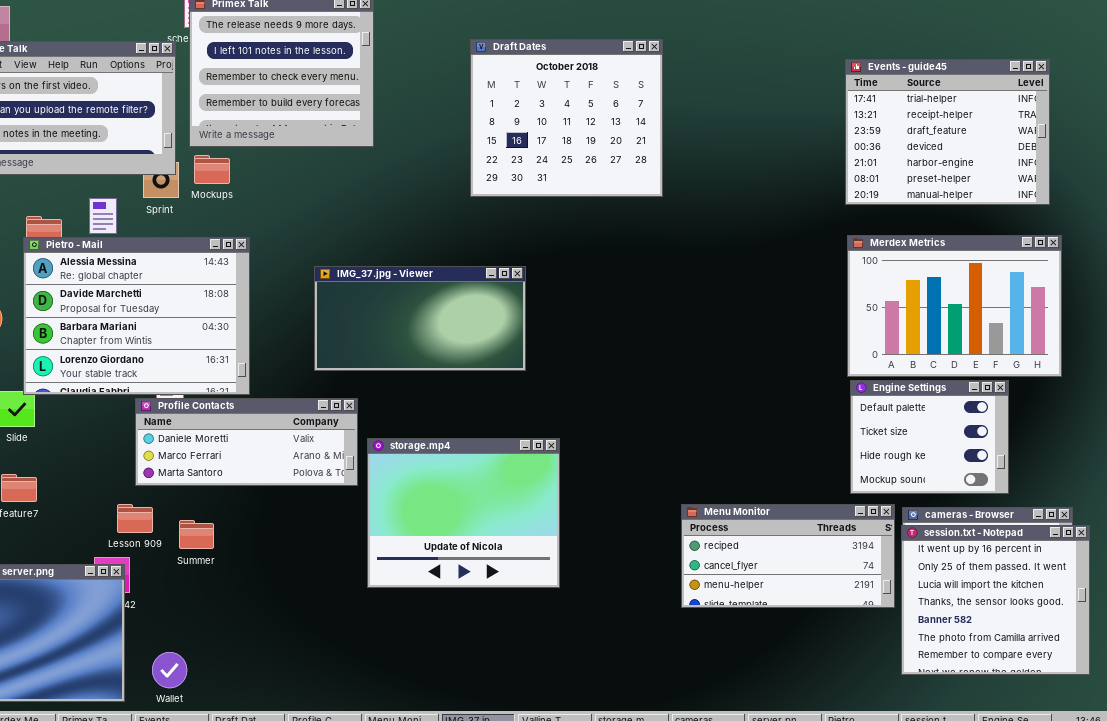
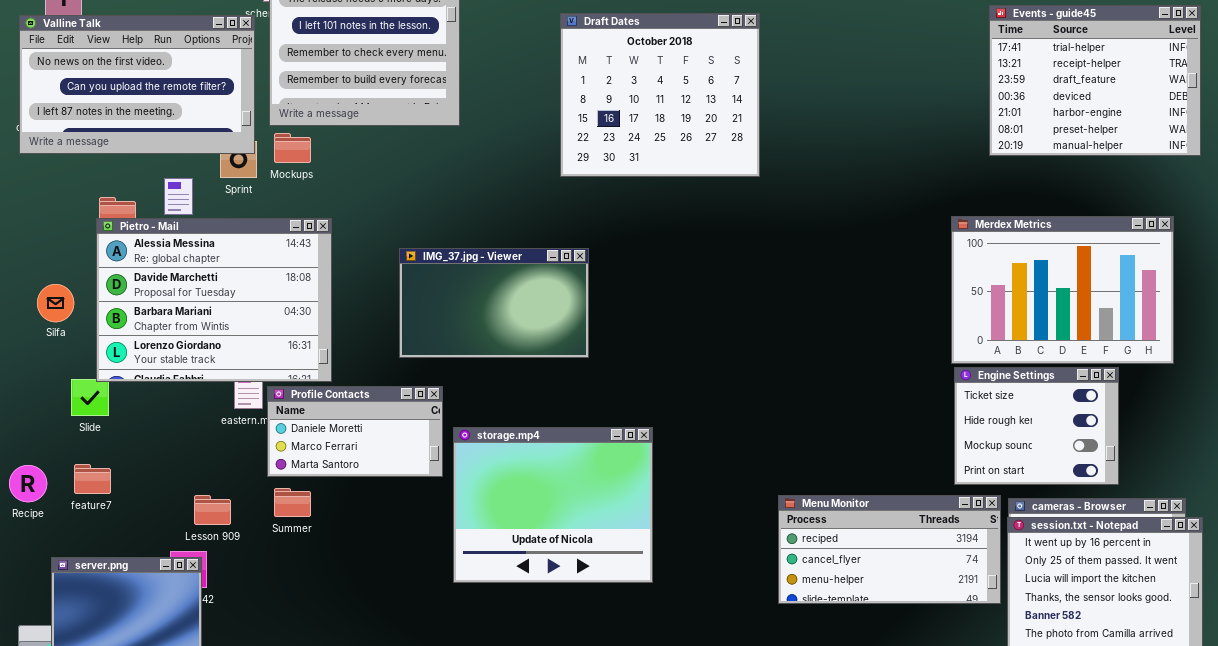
Events - guide45: [845,59,1050,205] -> [989,5,1201,156], moved
IMG_37.jpg - Viewer: [314,266,526,371] -> [399,248,589,358], resized
Engine Settings: [850,380,1009,494] -> [954,367,1119,485], scrolled down 1 row
Profile Contacts: [135,398,358,486] -> [267,386,443,477], resized
Summer: [179,520,214,549] -> [274,488,311,517], moved

